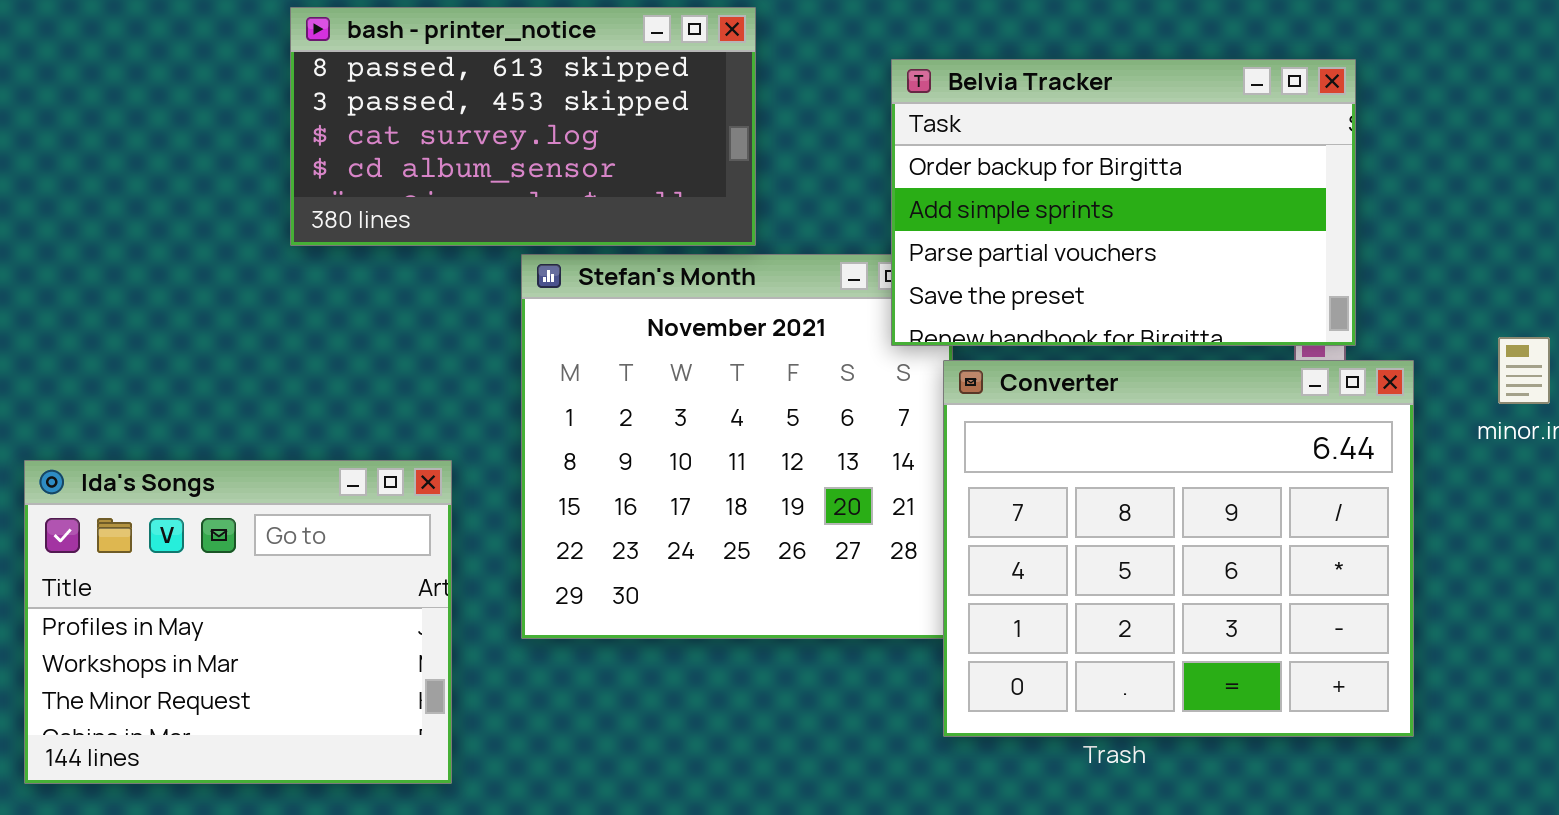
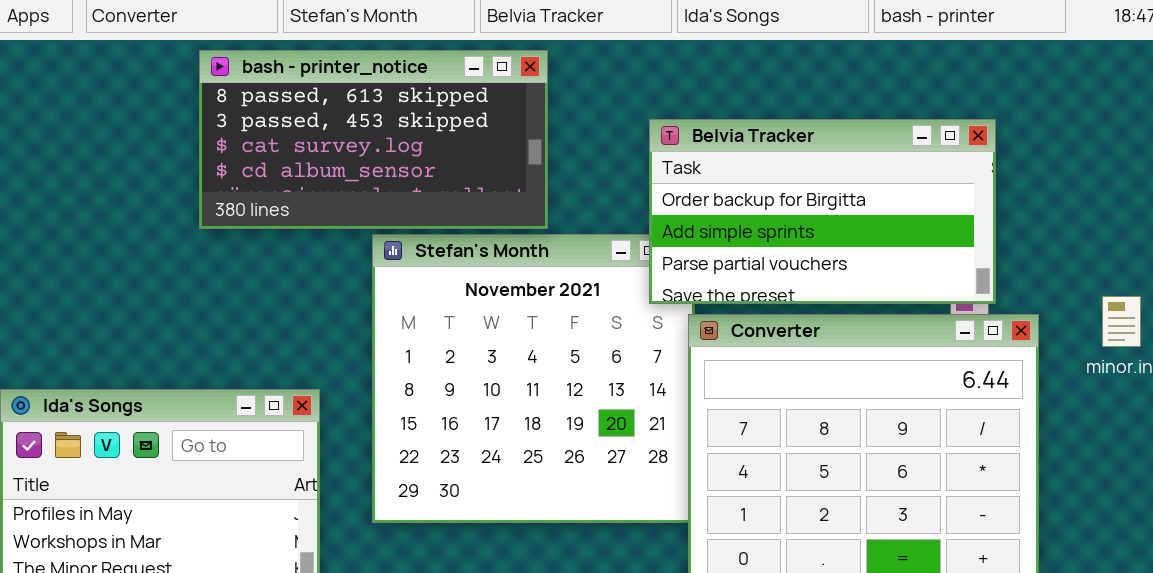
Belvia Tracker: [891,59,1356,346] -> [649,119,996,304], resized

